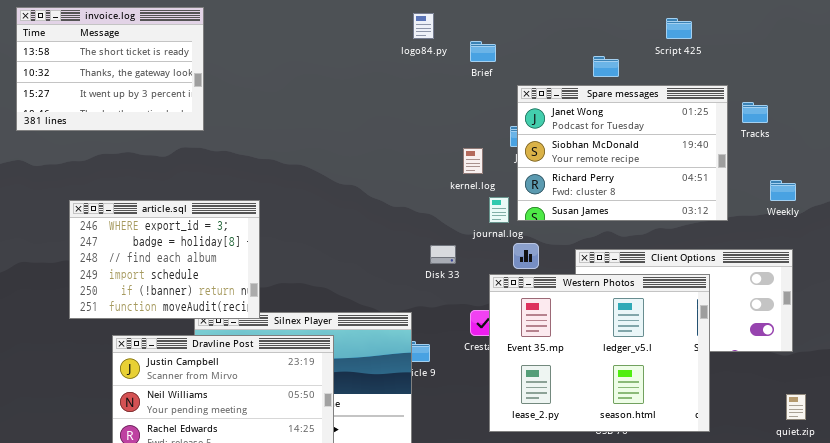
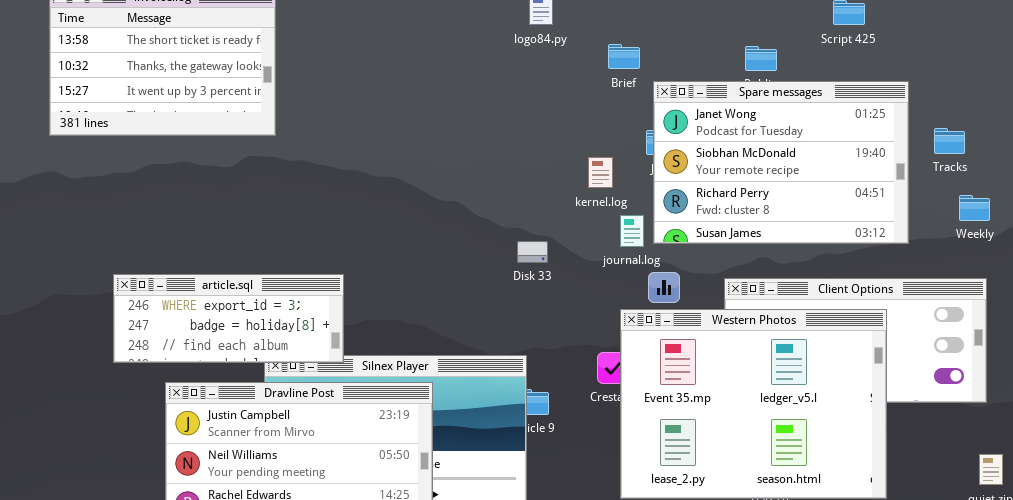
Brief: [470,41,496,62] -> [608,44,640,69], moved
Tracks: [742,102,768,123] -> [934,128,965,154], moved
article.sql: [69,200,260,319] -> [113,274,344,363], resized
Disk 33: [430,245,456,264] -> [517,241,548,263], moved

